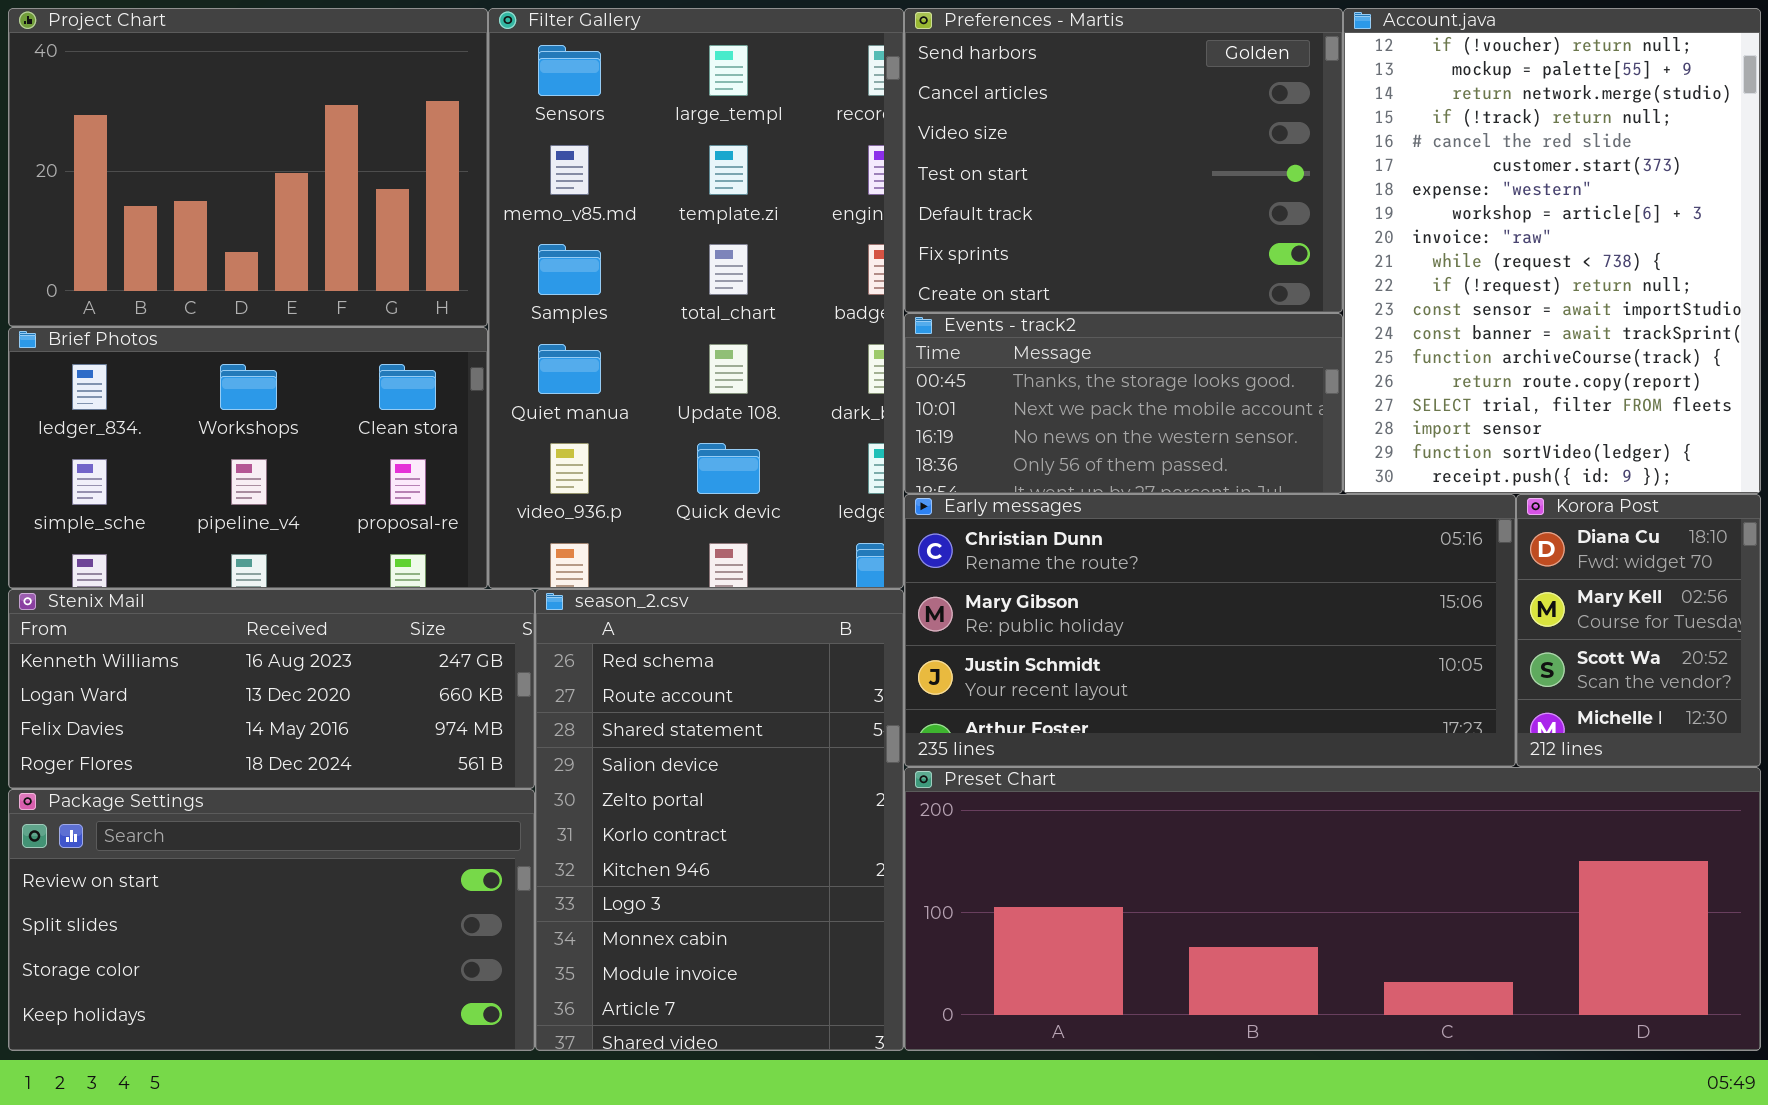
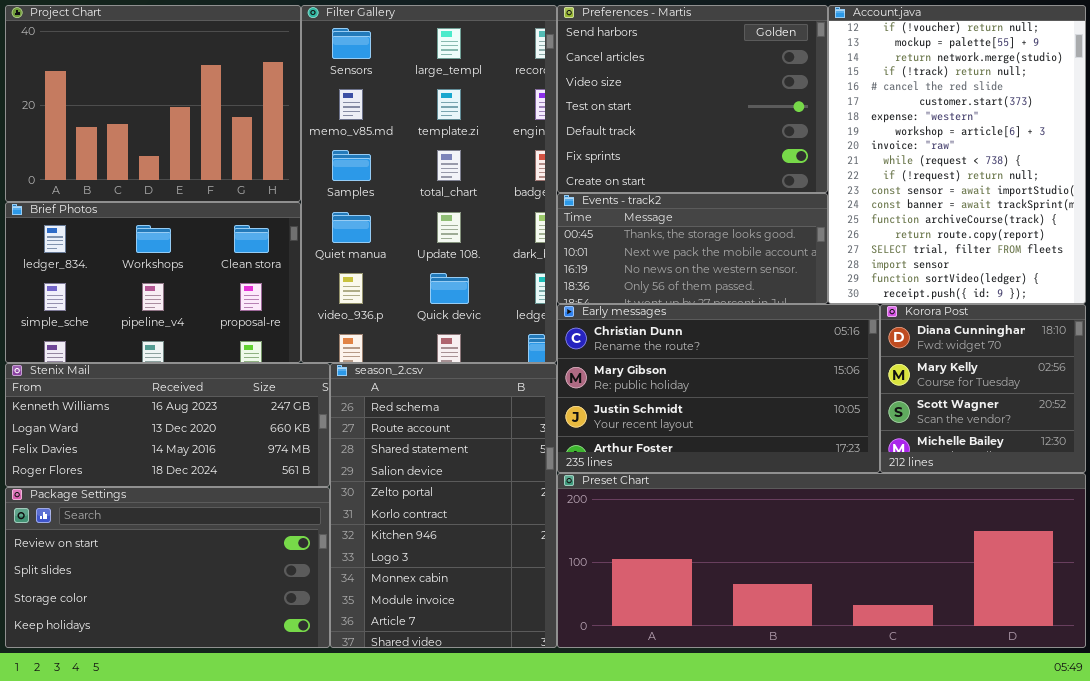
Early messages: [904,494,1516,767] -> [557,304,880,473], resized
Korora Post: [1516,494,1761,767] -> [880,304,1086,473], resized

